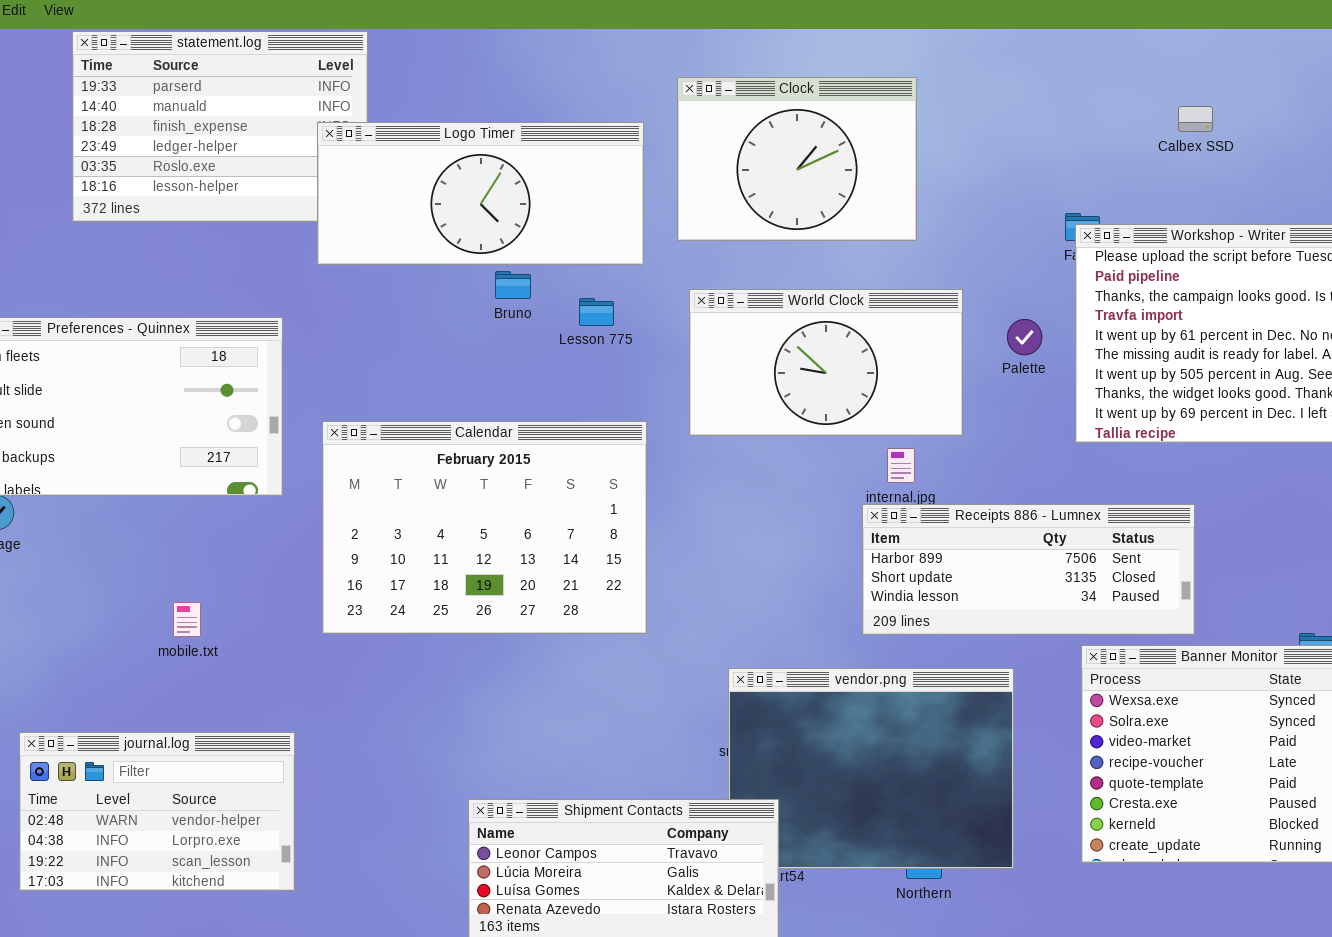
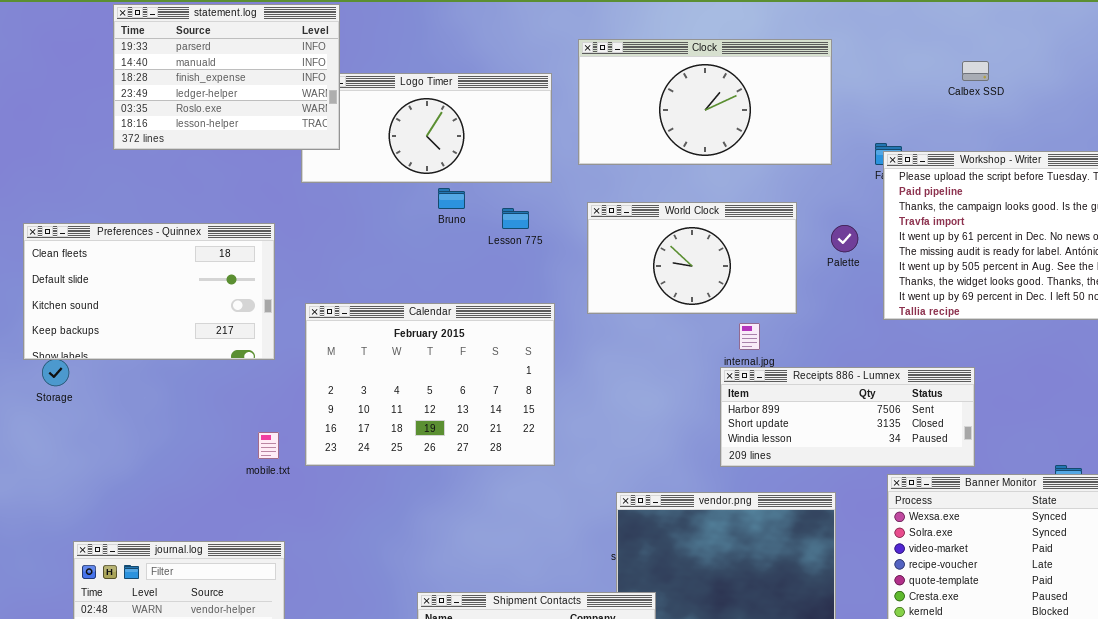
statement.log: [72,31,368,222] -> [113,4,340,150], raised
Clock: [677,77,917,241] -> [578,39,832,165], resized
mobile.txt: [173,602,201,637] -> [258,432,279,459], moved

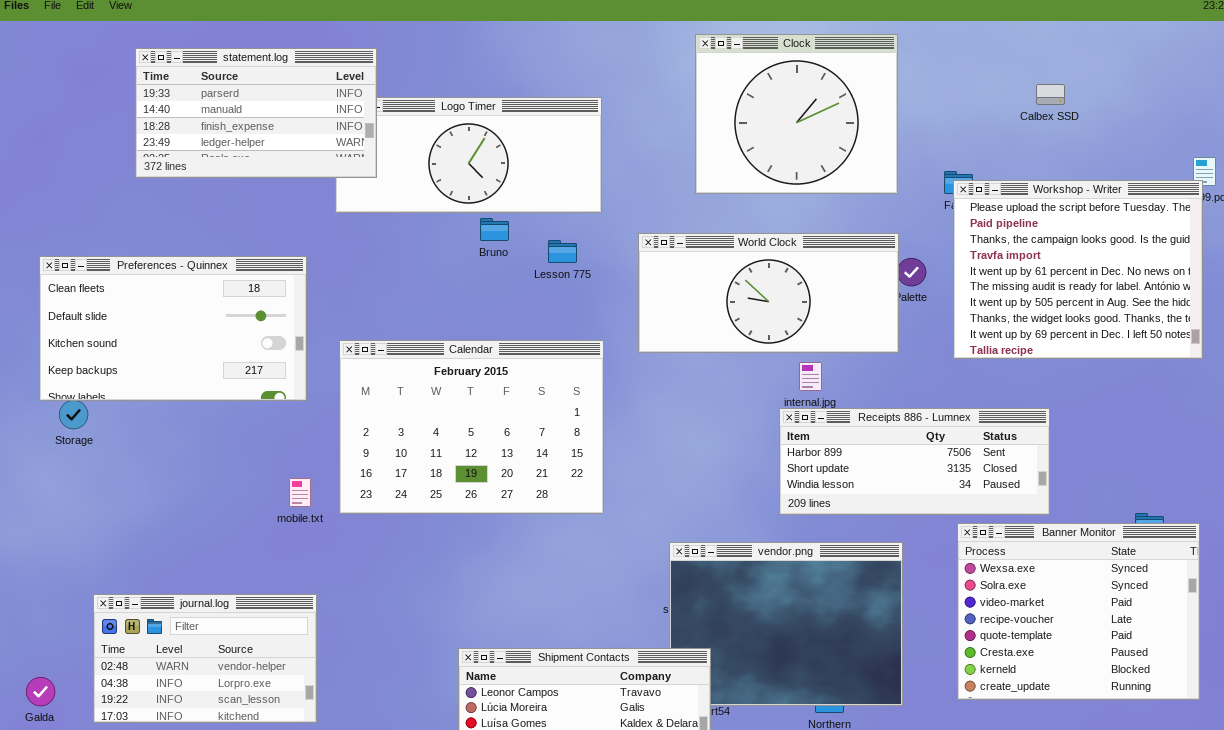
statement.log: [113,4,340,150] -> [135,48,377,178], resized
Clock: [578,39,832,165] -> [695,34,898,194], resized
World Clock: [587,202,797,314] -> [638,233,899,353], resized

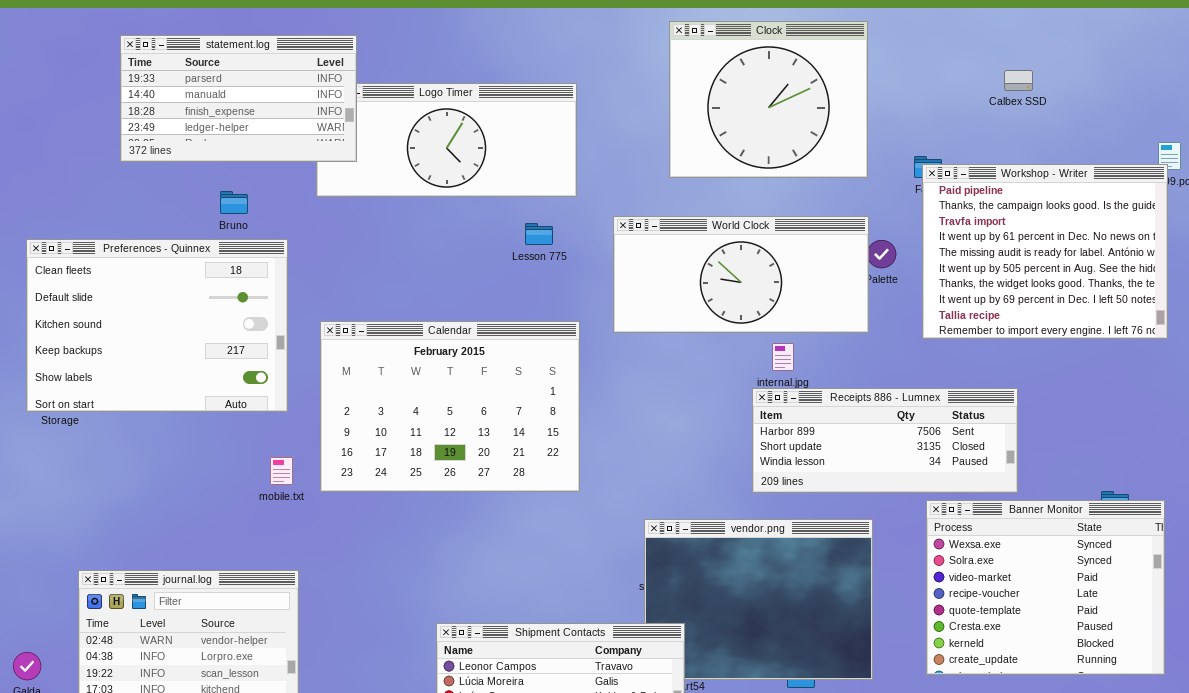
Workshop - Writer: [953,180,1203,359] -> [922,164,1168,339], scrolled down 1 row
Bruno: [480,218,509,241] -> [220,191,248,214], moved
Preferences - Quinnex: [39,256,307,401] -> [26,239,288,412], resized

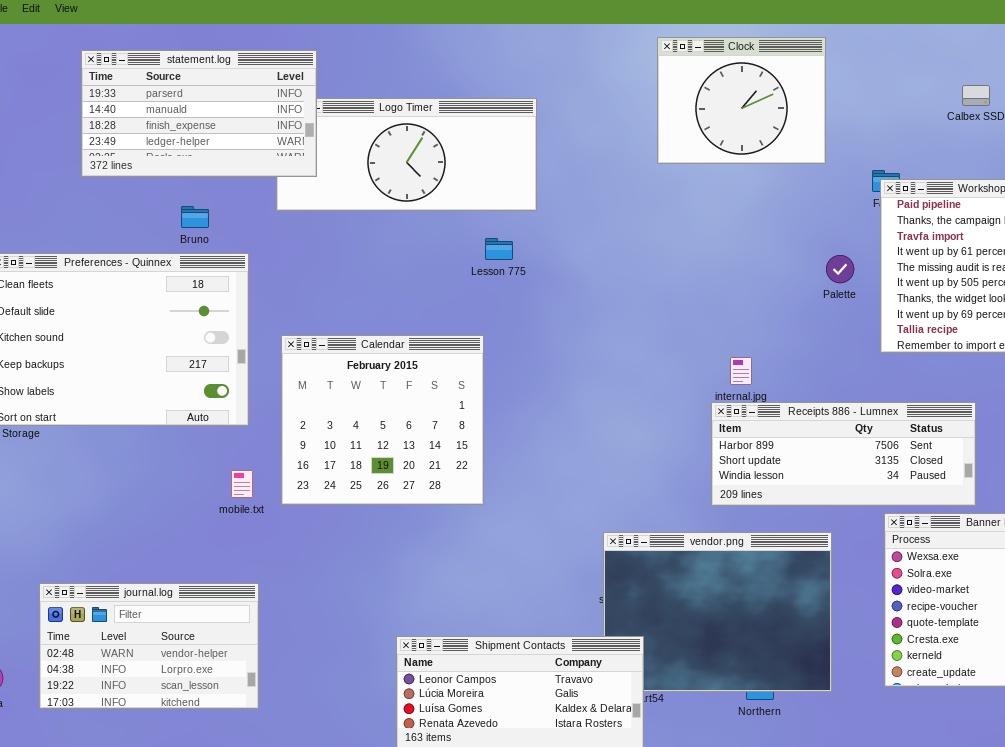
Clock: [669,21,868,178] -> [657,37,826,164], resized
World Clock: [613,216,869,333] -> none, closed
Calendar: [320,321,580,492] -> [281,335,484,505], resized

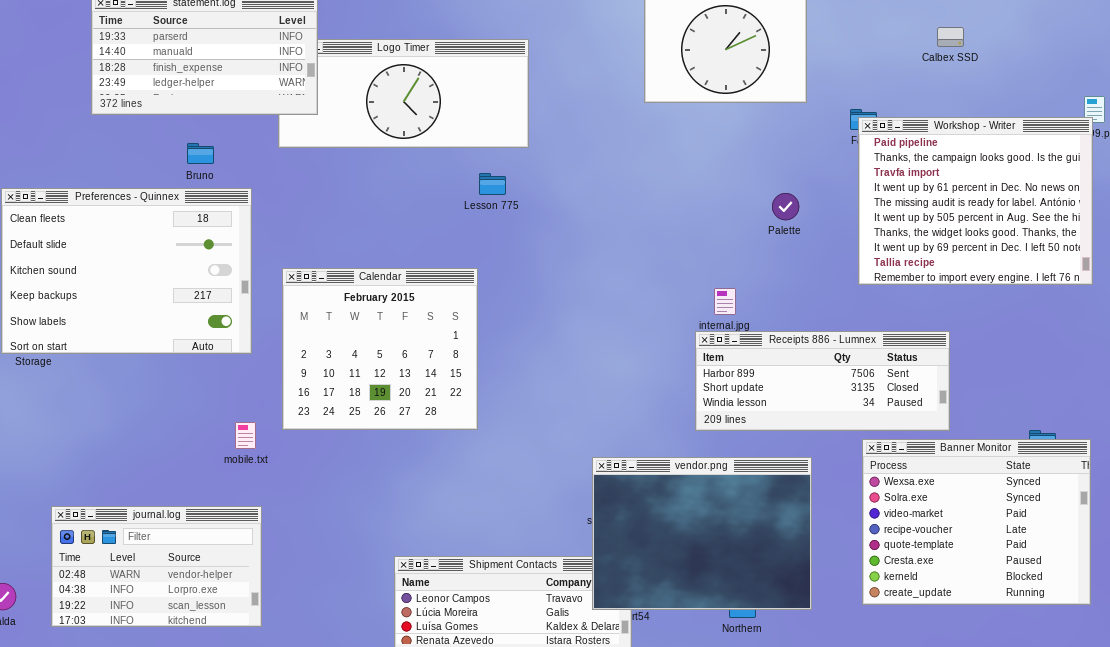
Palette: [826,255,854,283] -> [772,193,799,220], moved
mobile.txt: [231,470,253,498] -> [235,422,256,449], moved
vendor.png: [603,532,832,692] -> [592,457,812,610], raised

